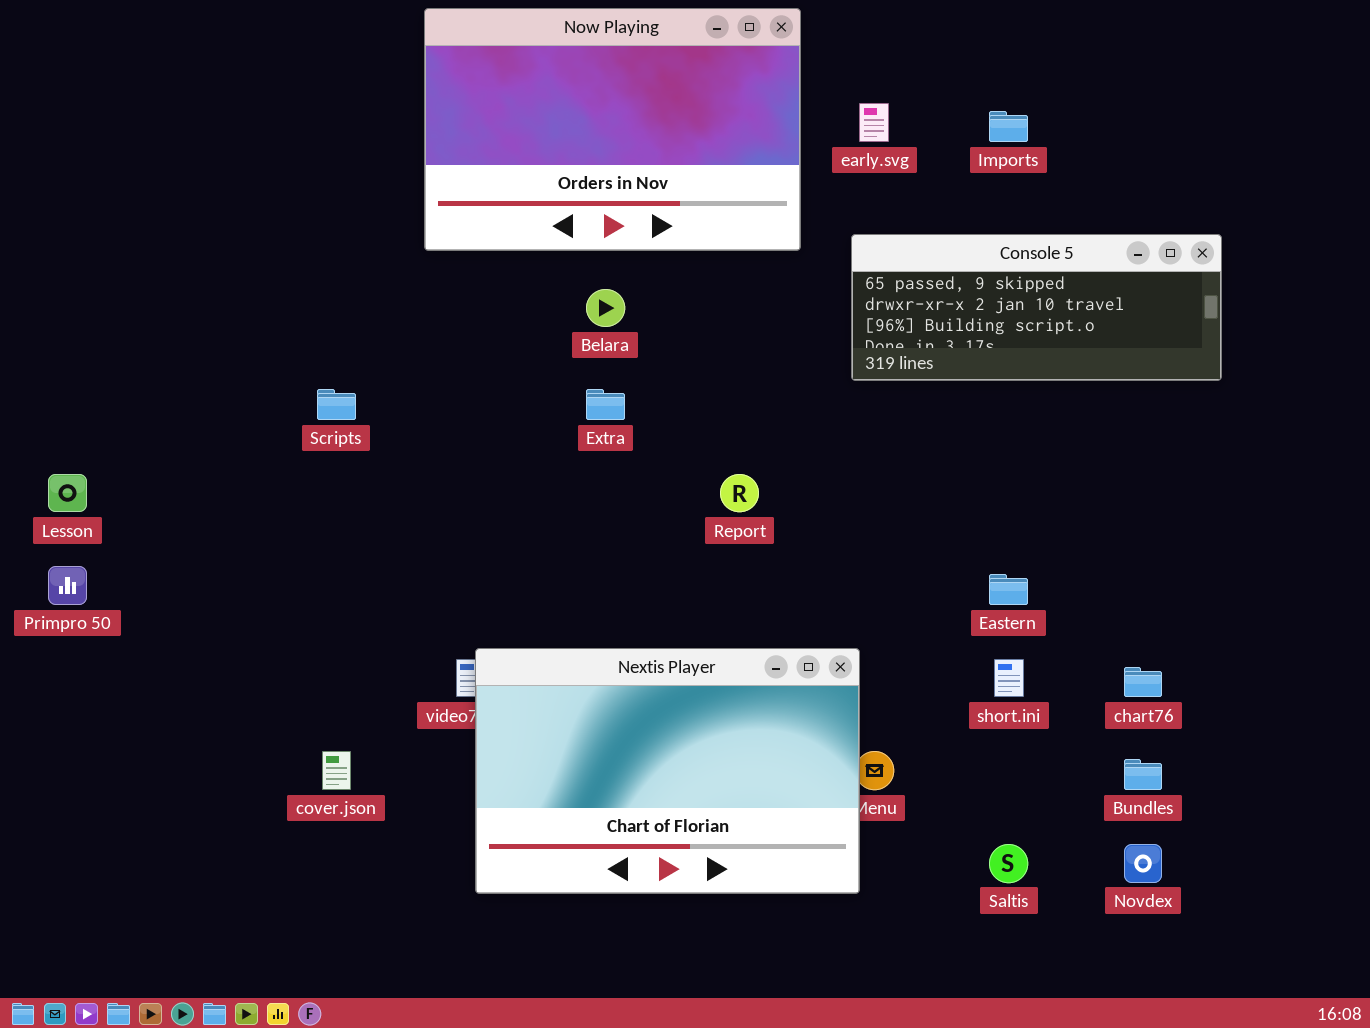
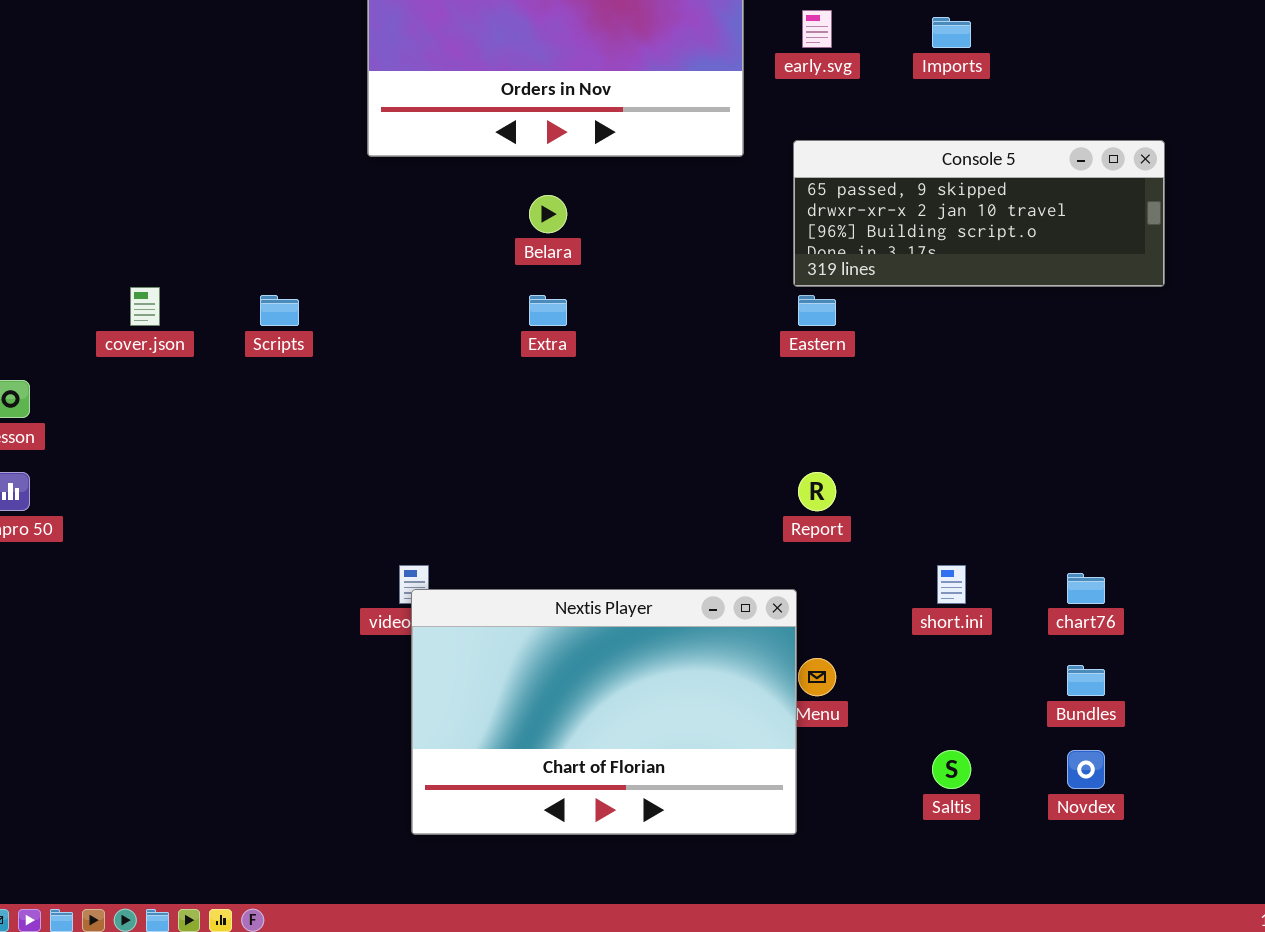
Report: [720,474,759,512] -> [798,472,836,511], moved
Eastern: [989,574,1028,605] -> [798,295,836,326], moved
Nextis Player: [475,648,860,894] -> [411,589,797,835], moved
cover.json: [322,751,351,790] -> [130,287,160,326], moved

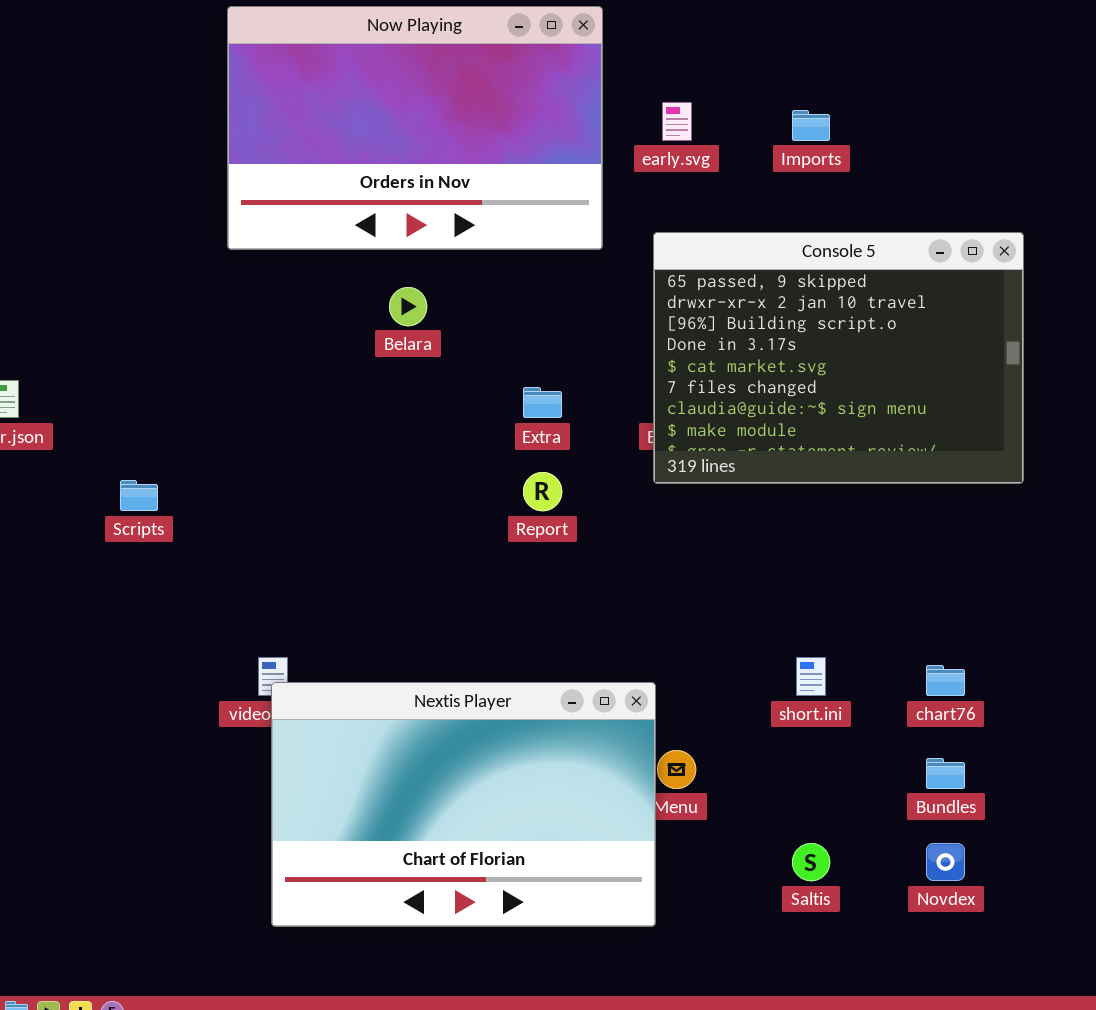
Console 5: [793,140,1165,287] -> [653,232,1024,484], resized
Scripts: [260,295,299,326] -> [120,480,158,511], moved
Extra: [529,295,567,326] -> [523,387,562,418], moved
Report: [798,472,836,511] -> [523,472,562,511], moved

